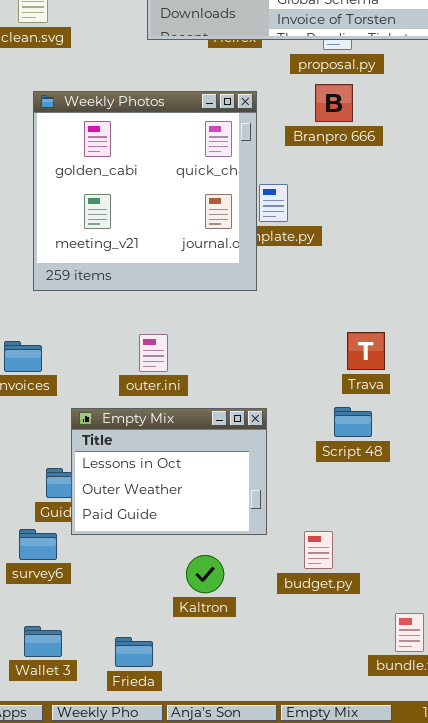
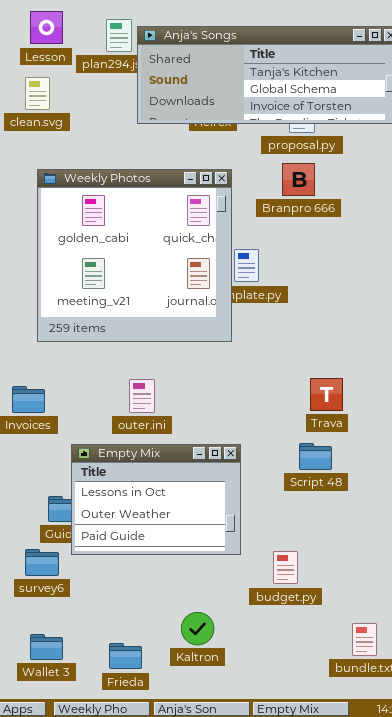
Kaltron: [186,555,224,593] -> [181,612,214,645], moved

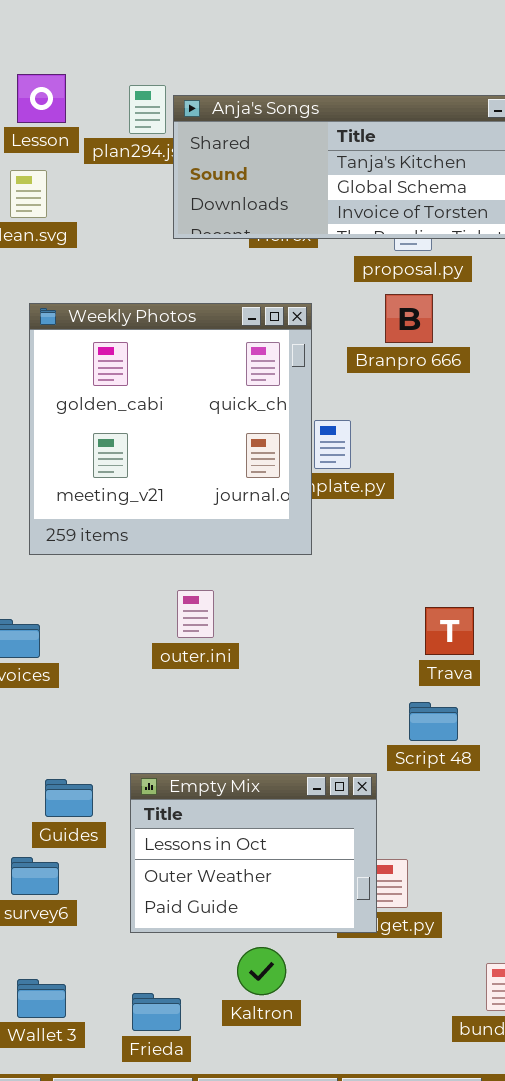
outer.ini: [129,379,155,413] -> [177,590,214,638], moved
Empty Mix: [71,444,241,555] -> [130,773,377,933], moved

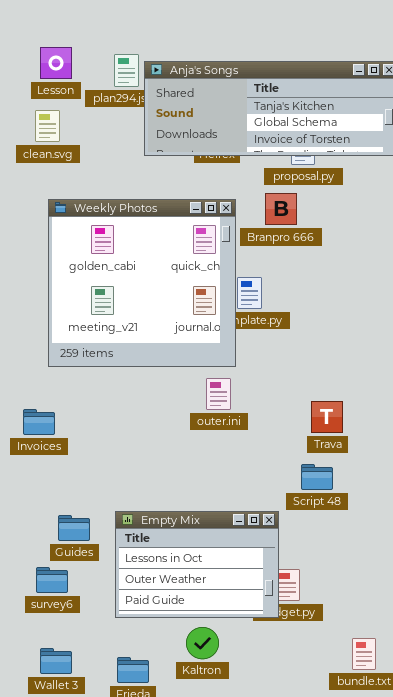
Branpro 666: [385,294,433,343] -> [265,193,297,225], moved
outer.ini: [177,590,214,638] -> [206,378,231,410], moved

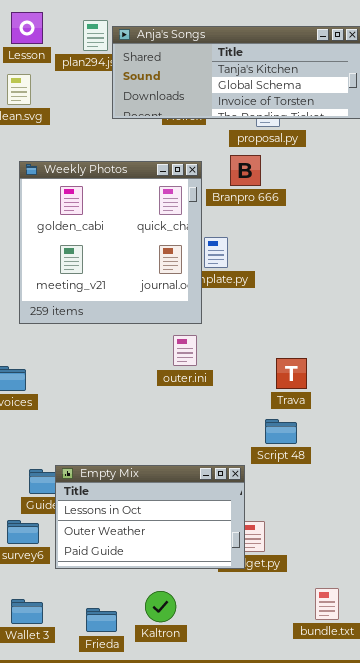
Empty Mix: [115,511,279,618] -> [55,465,245,569], resized
Kaltron: [186,627,219,659] -> [145,591,176,622], moved

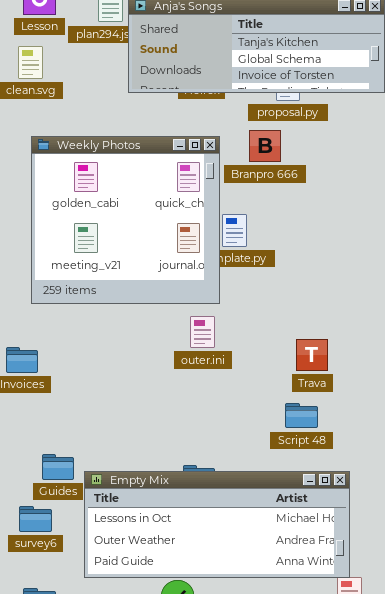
Empty Mix: [55,465,245,569] -> [84,471,350,578], moved, resized

